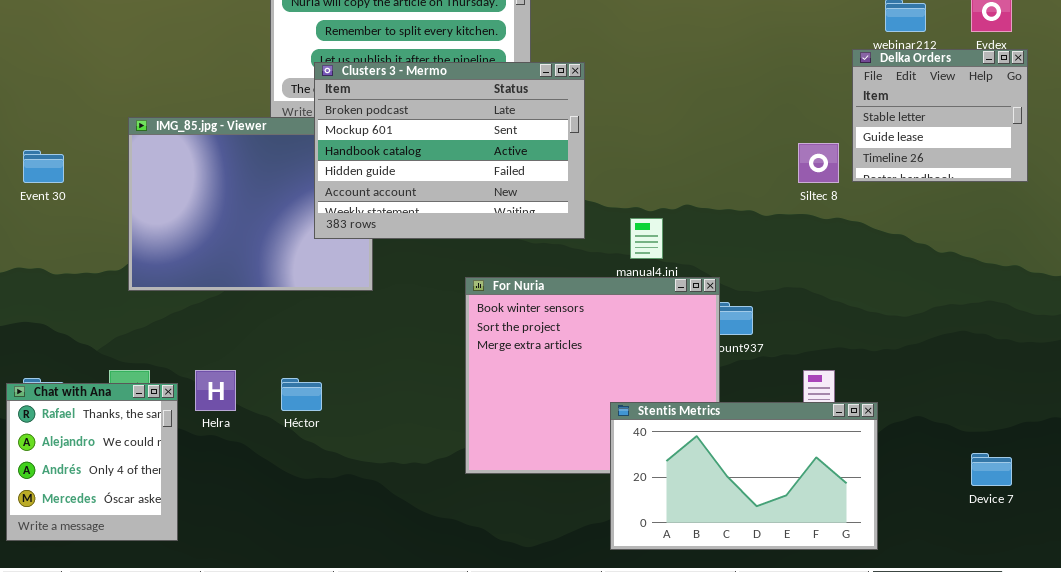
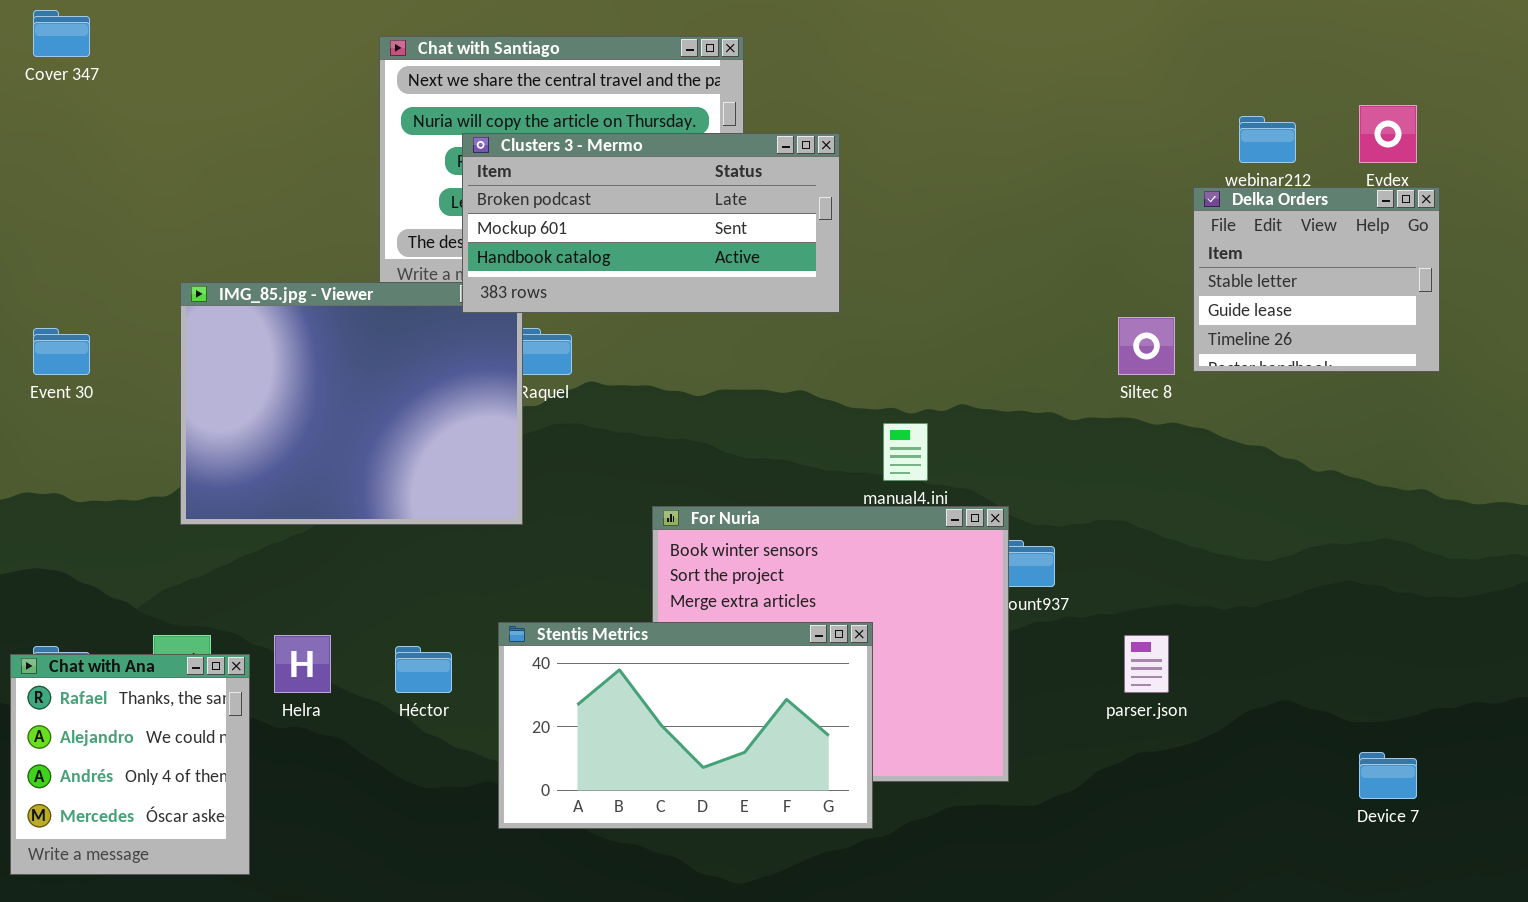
Clusters 3 - Mermo: [314,62,585,239] -> [462,133,840,313], moved, resized
Stentis Metrics: [610,402,878,550] -> [498,622,873,829], moved

